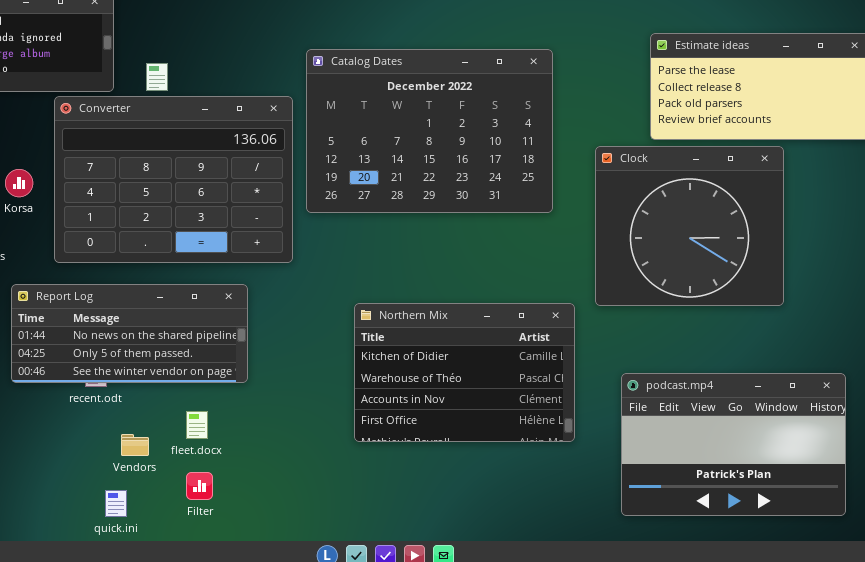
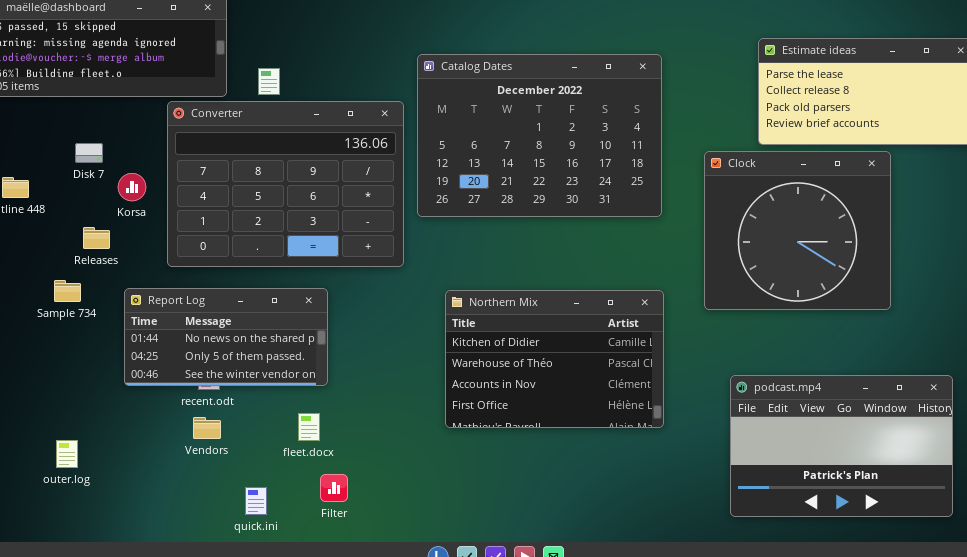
Report Log: [11,284,248,383] -> [124,288,328,386], resized
Northern Mix: [354,303,575,442] -> [445,290,664,428], moved
Vendors: [121,434,149,456] -> [193,417,221,439], moved
Filter: [186,472,213,500] -> [320,474,348,502], moved
quick.ini: [105,490,127,517] -> [245,487,267,515], moved

